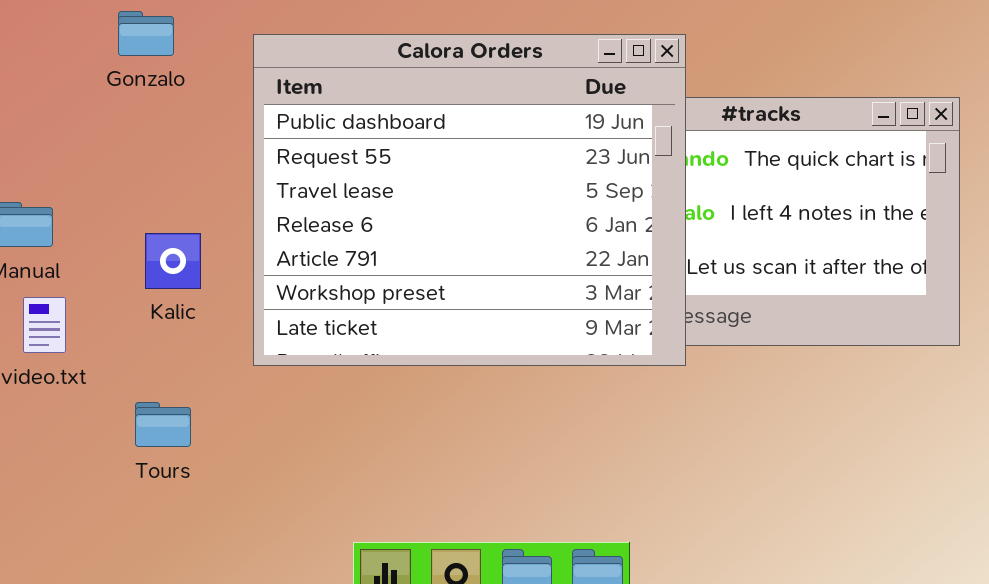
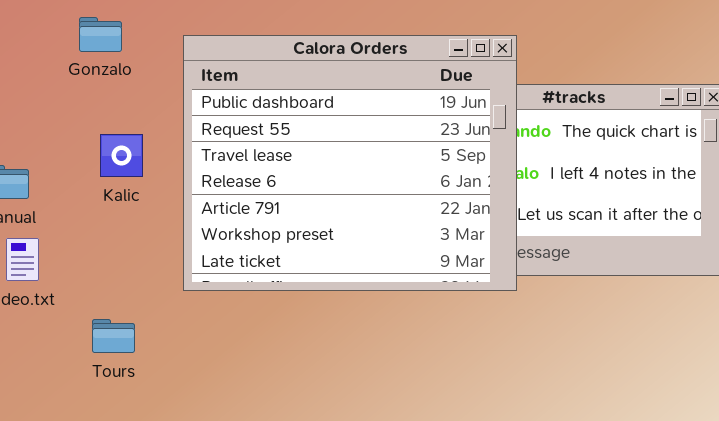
Kalic: [145,233,201,289] -> [100,134,143,177], moved

